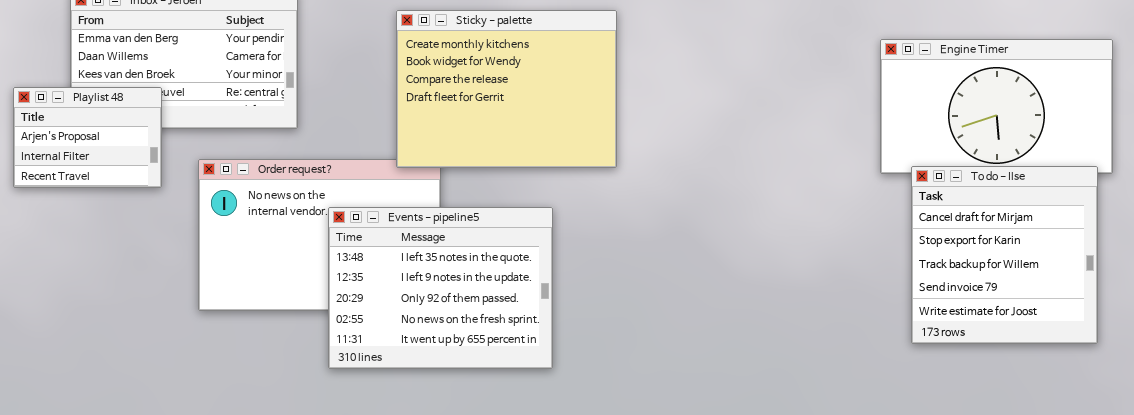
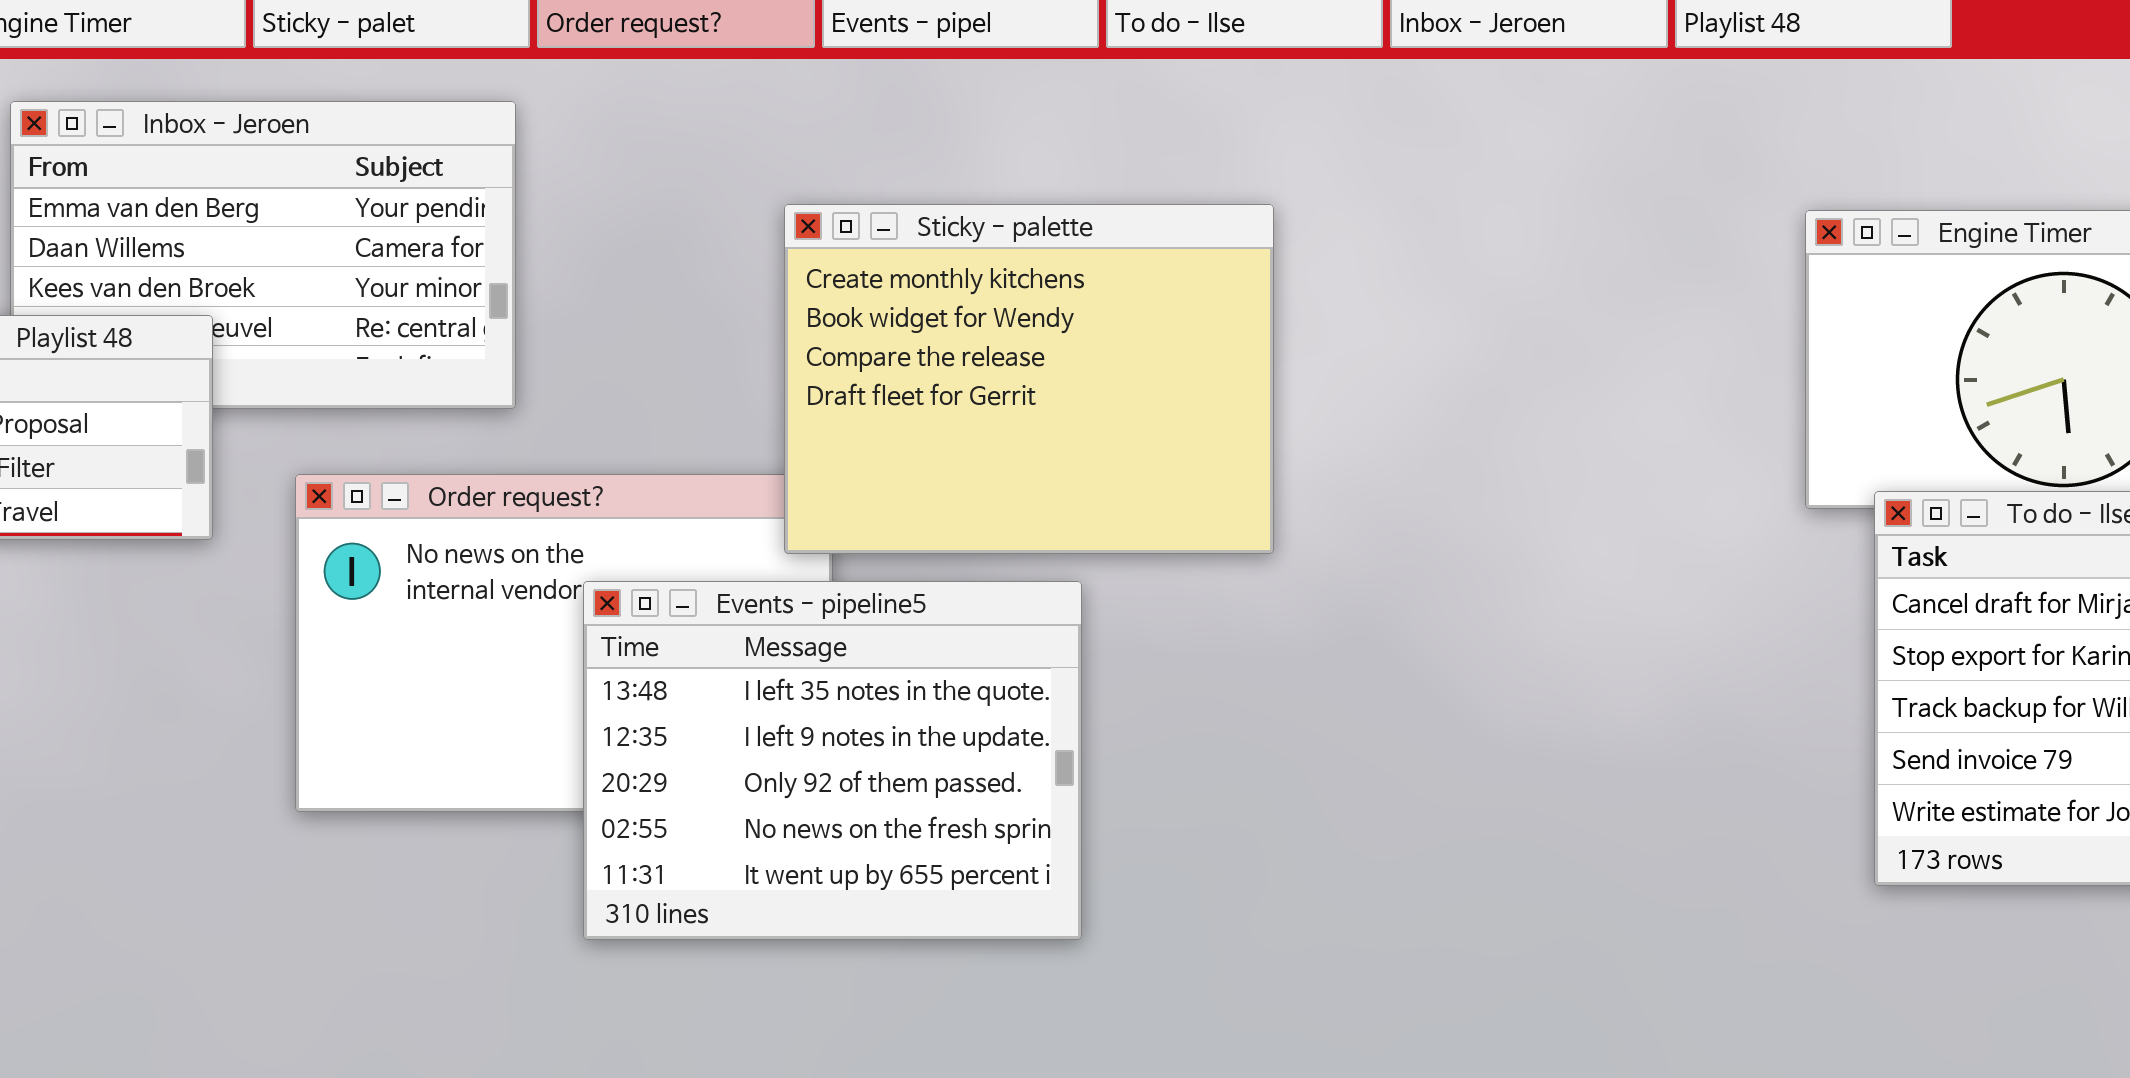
Sticky - palette: [396,10,617,168] -> [784,204,1274,554], moved

